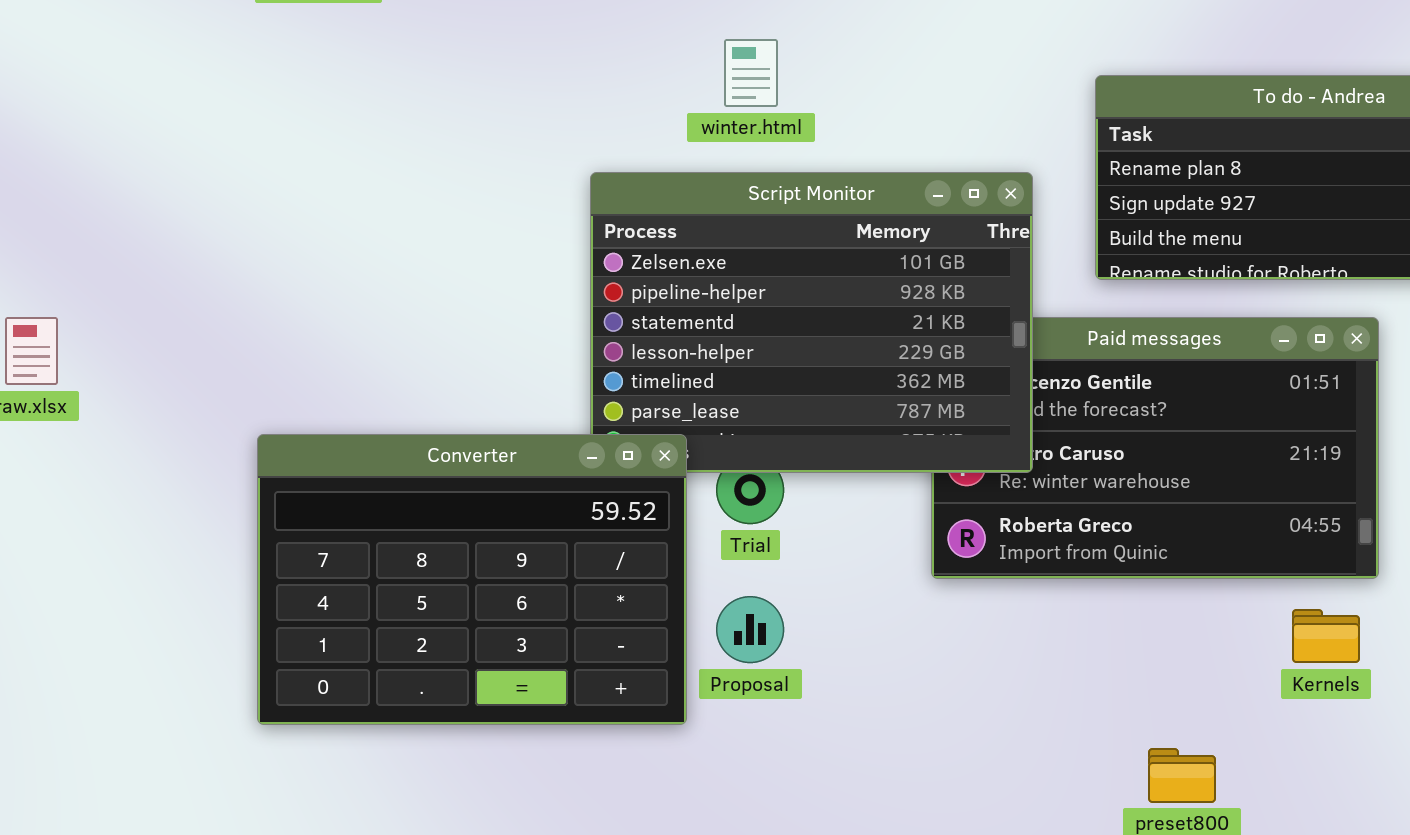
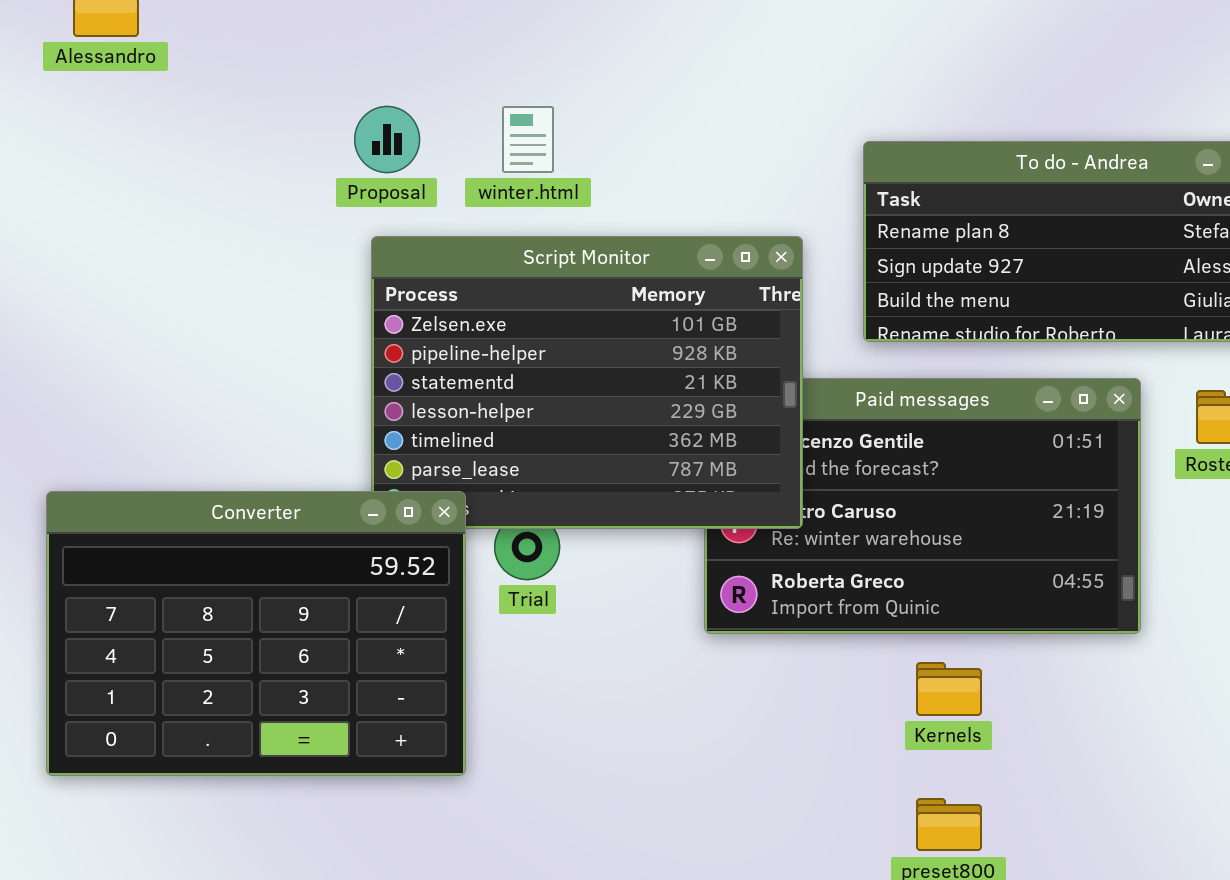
Proposal: [716,596,784,663] -> [354,106,420,173], moved
Kernels: [1292,609,1360,663] -> [916,662,982,716], moved

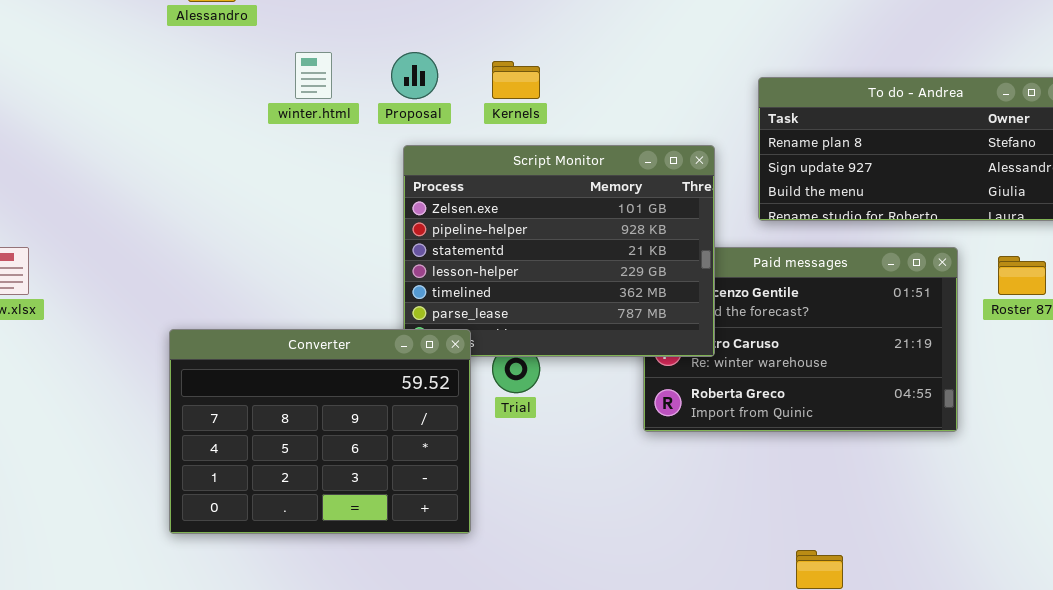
winter.html: [502,106,554,173] -> [295,52,332,99], moved
Kernels: [916,662,982,716] -> [492,61,540,99], moved

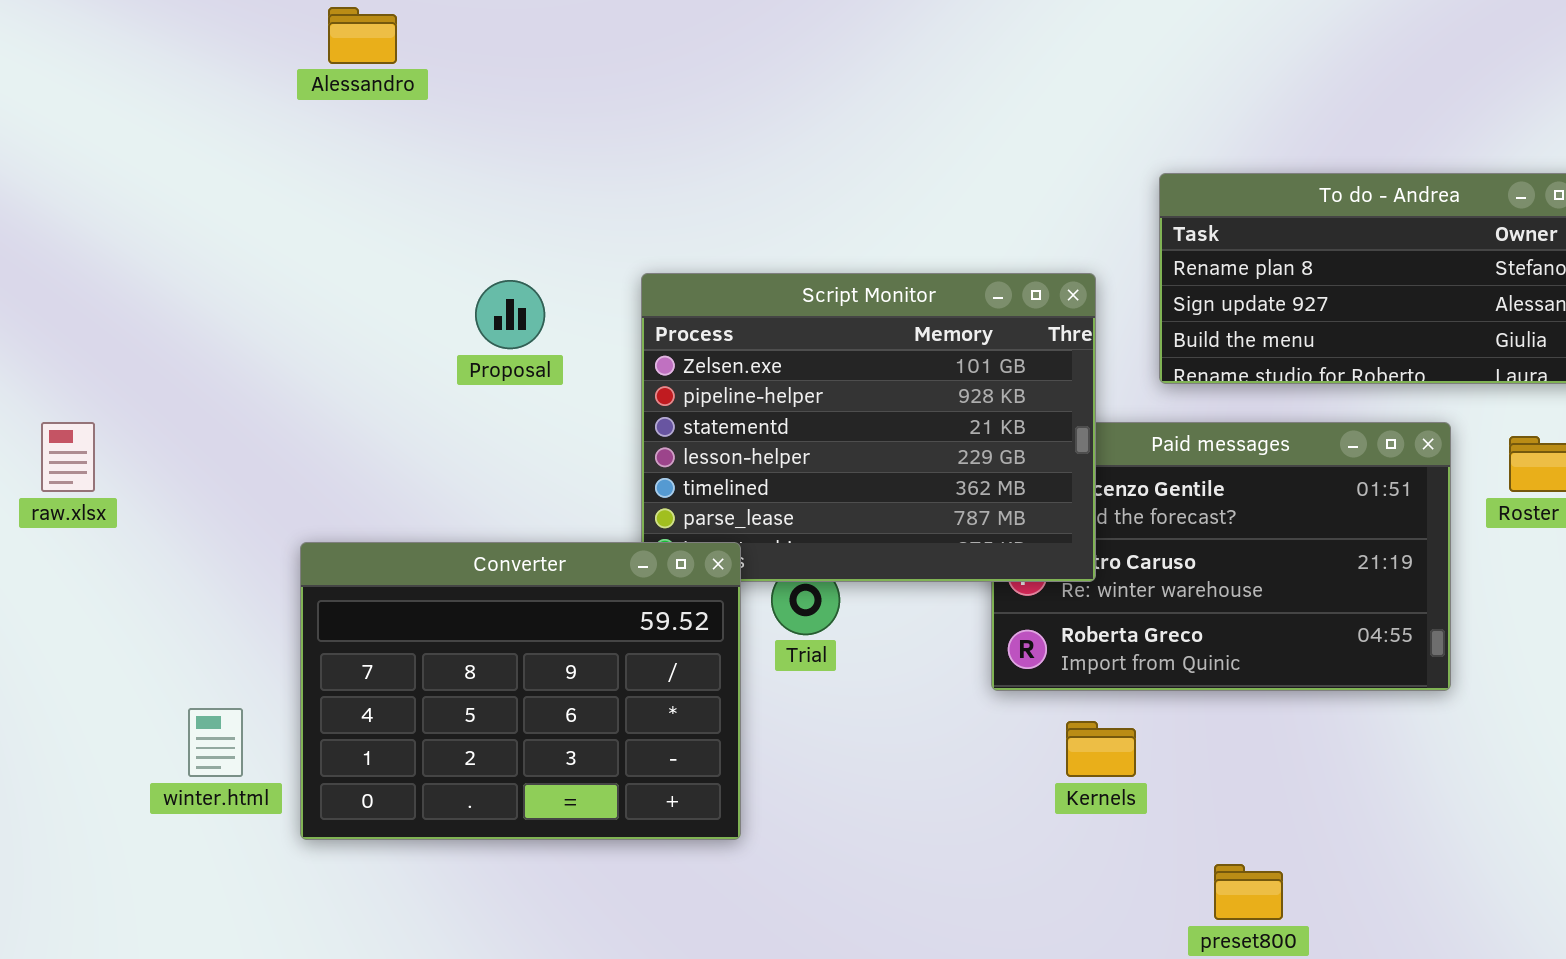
winter.html: [295,52,332,99] -> [188,708,243,777], moved
Proposal: [391,52,438,99] -> [475,280,545,349], moved
Kernels: [492,61,540,99] -> [1066,721,1136,777], moved

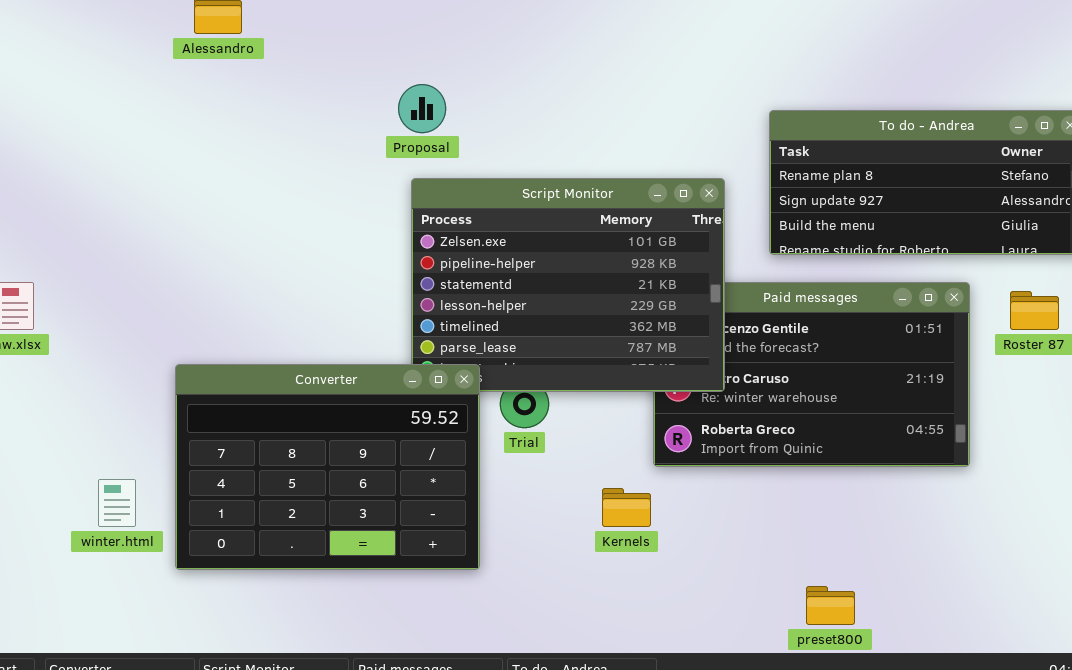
Proposal: [475,280,545,349] -> [398,84,446,133], moved
Kernels: [1066,721,1136,777] -> [602,488,651,527], moved

